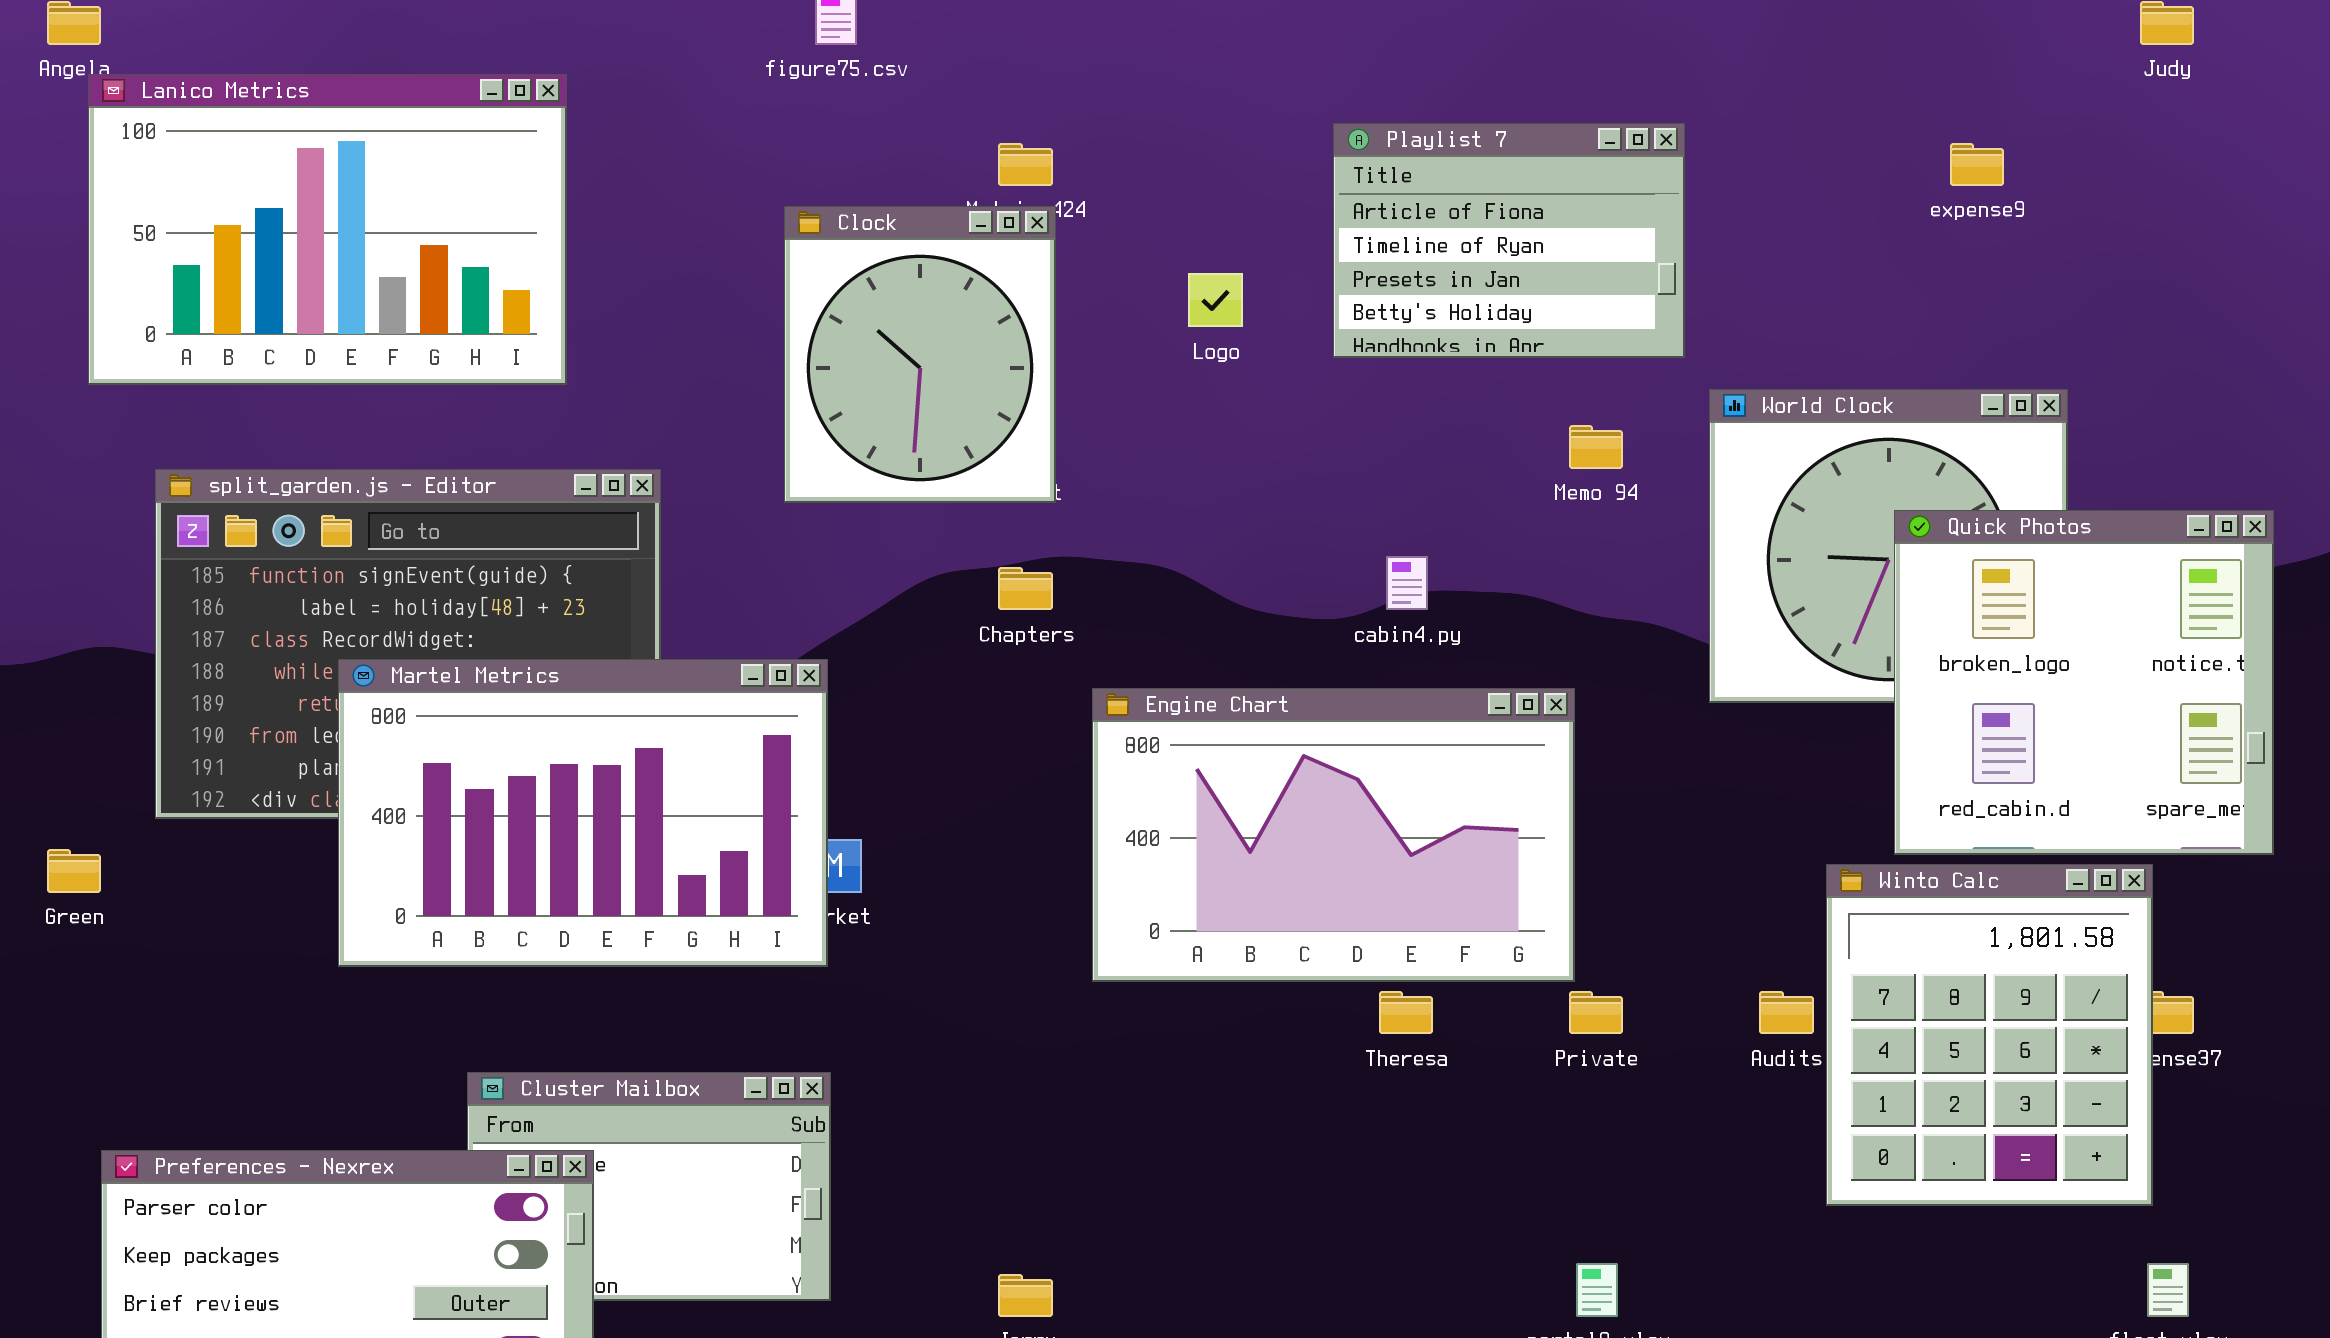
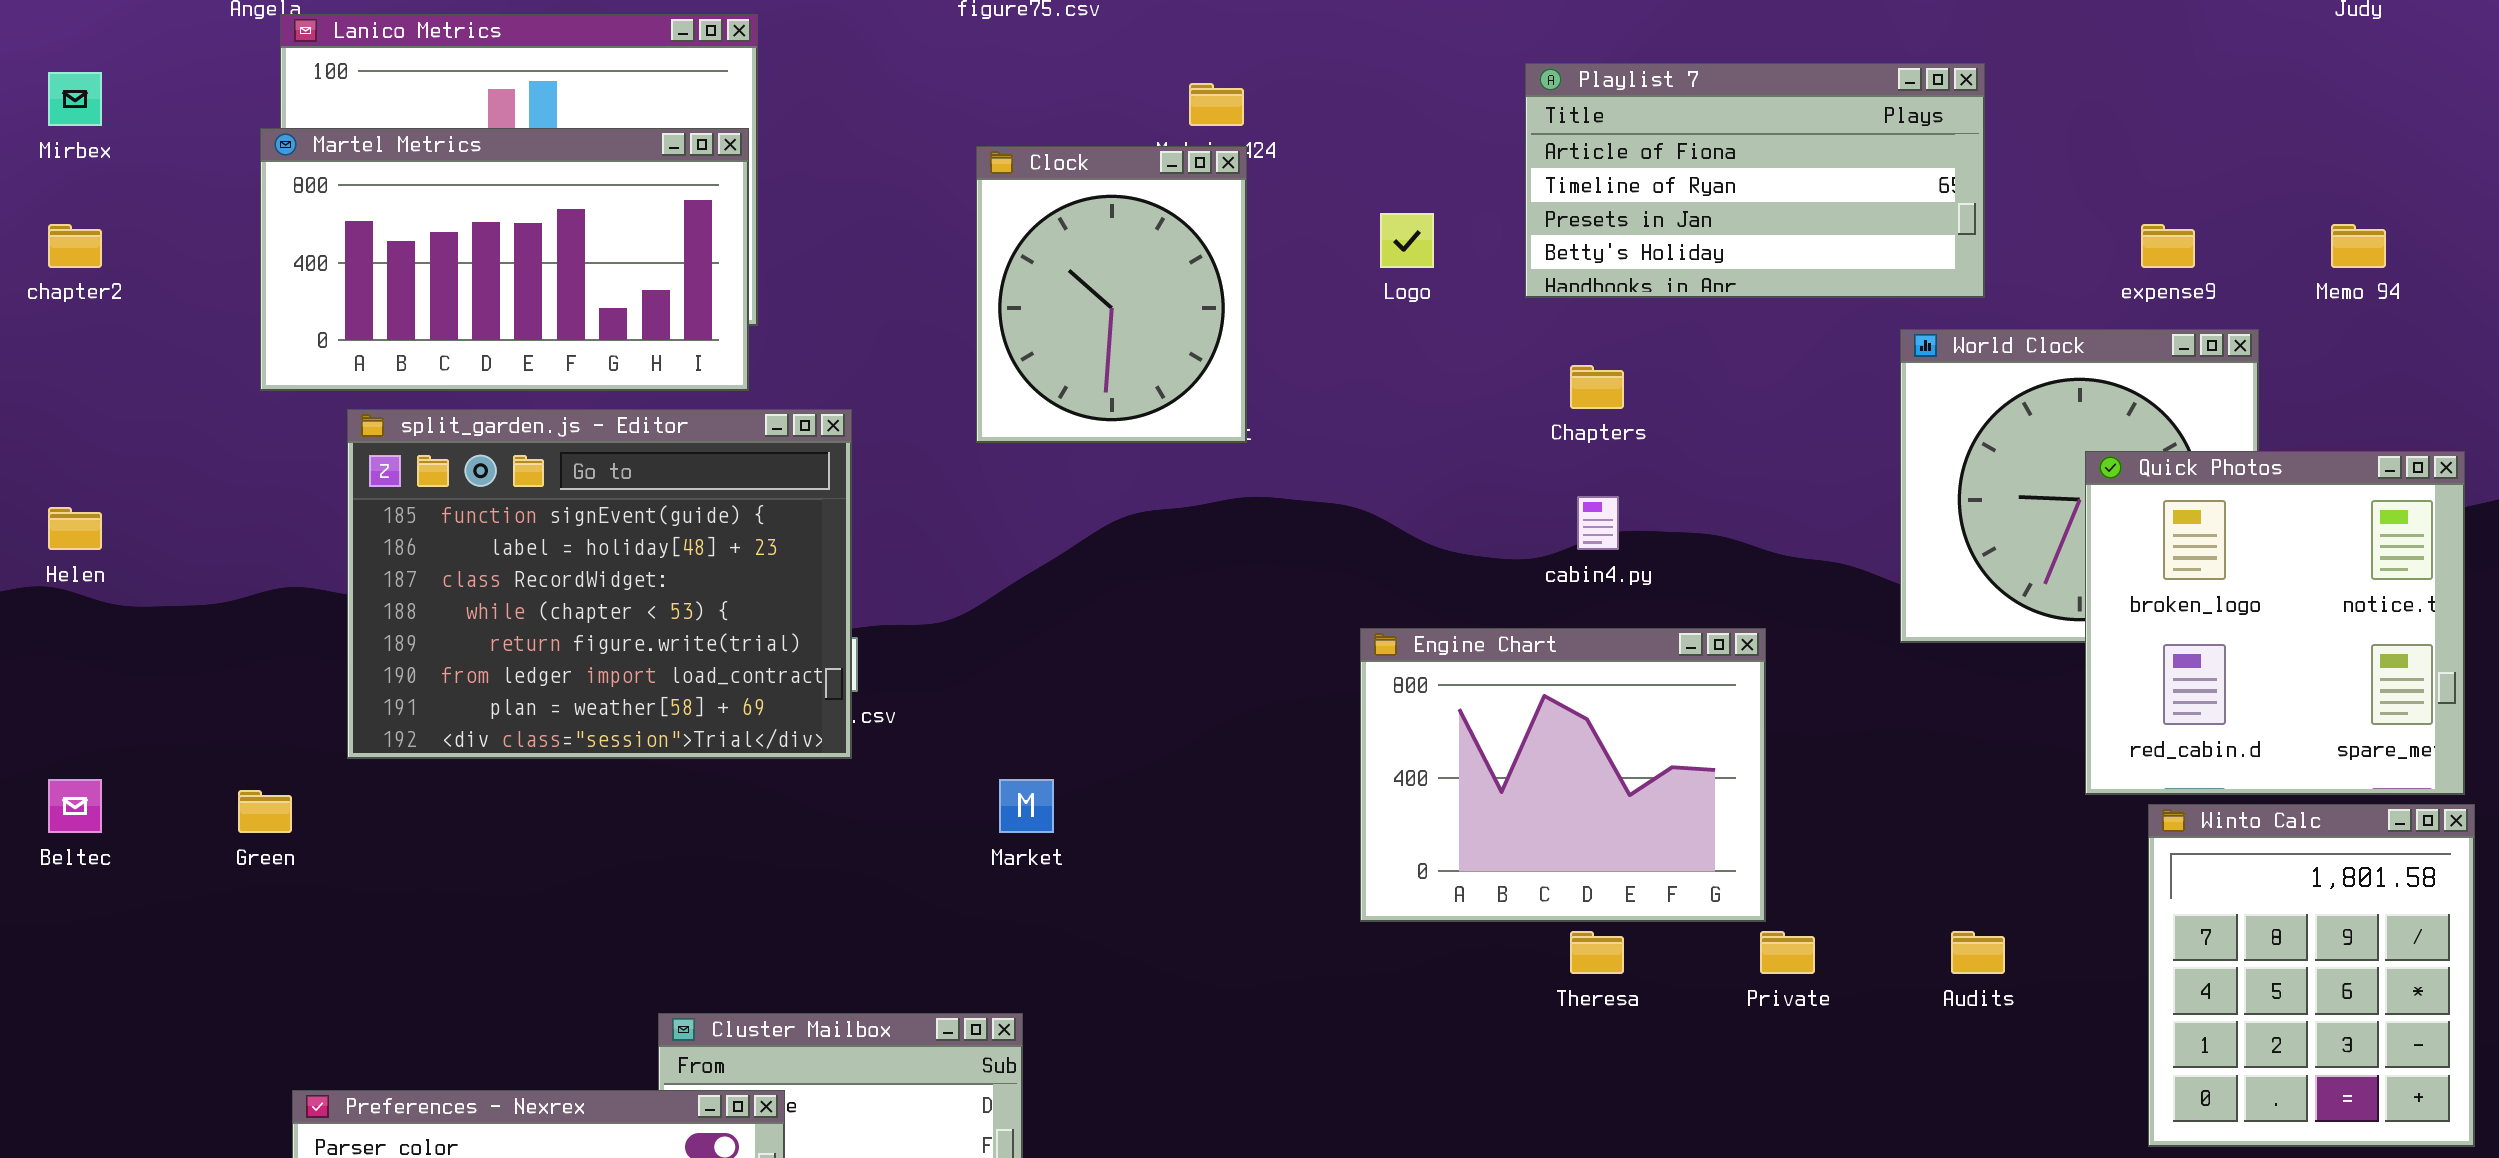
Playlist 7: [1333,123,1685,358] -> [1525,63,1985,298], resized
expense9: [1950,143,2004,186] -> [2141,224,2195,268], moved
Memo 94: [1569,425,1623,469] -> [2331,224,2386,268], moved
Chapters: [998,567,1053,610] -> [1570,365,1624,409], moved
Martel Metrics: [338,659,828,967] -> [260,128,749,391], moved, resized
Engine Chart: [1092,688,1575,982] -> [1360,628,1766,922], resized
Winto Calc: [1826,864,2153,1206] -> [2148,804,2475,1147], moved

